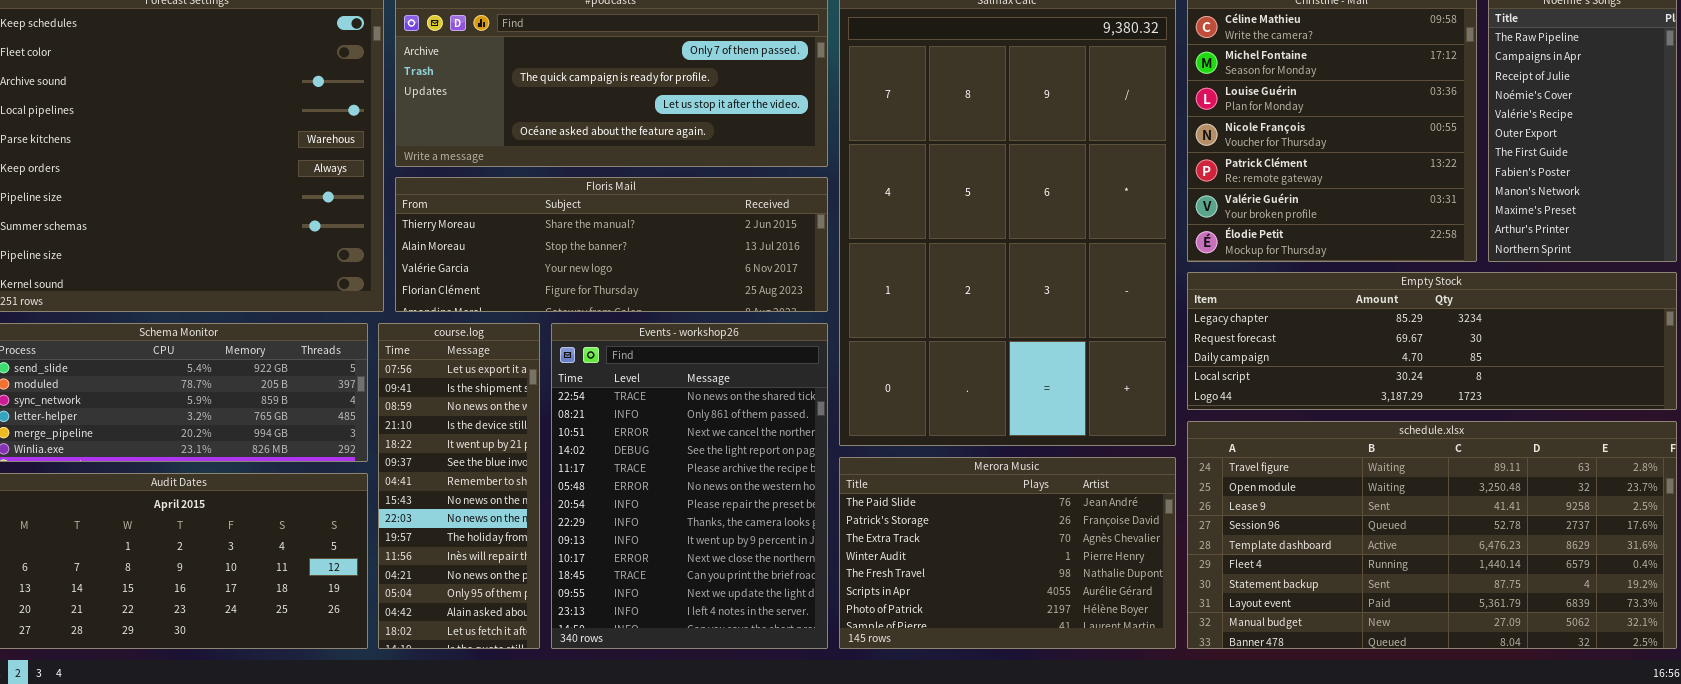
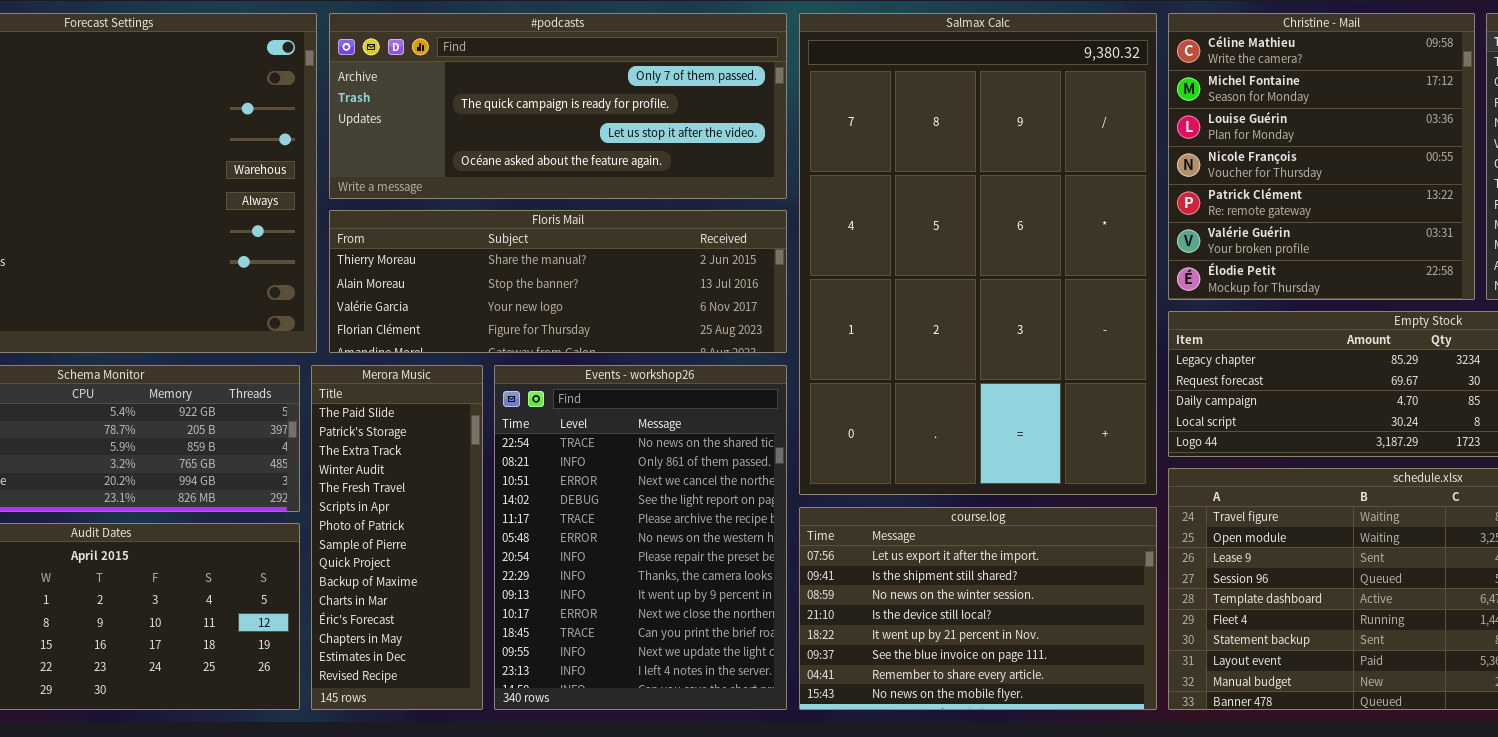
course.log: [378,323,540,649] -> [799,507,1157,710], moved, resized
Merora Music: [839,457,1176,649] -> [311,365,483,710], moved, resized

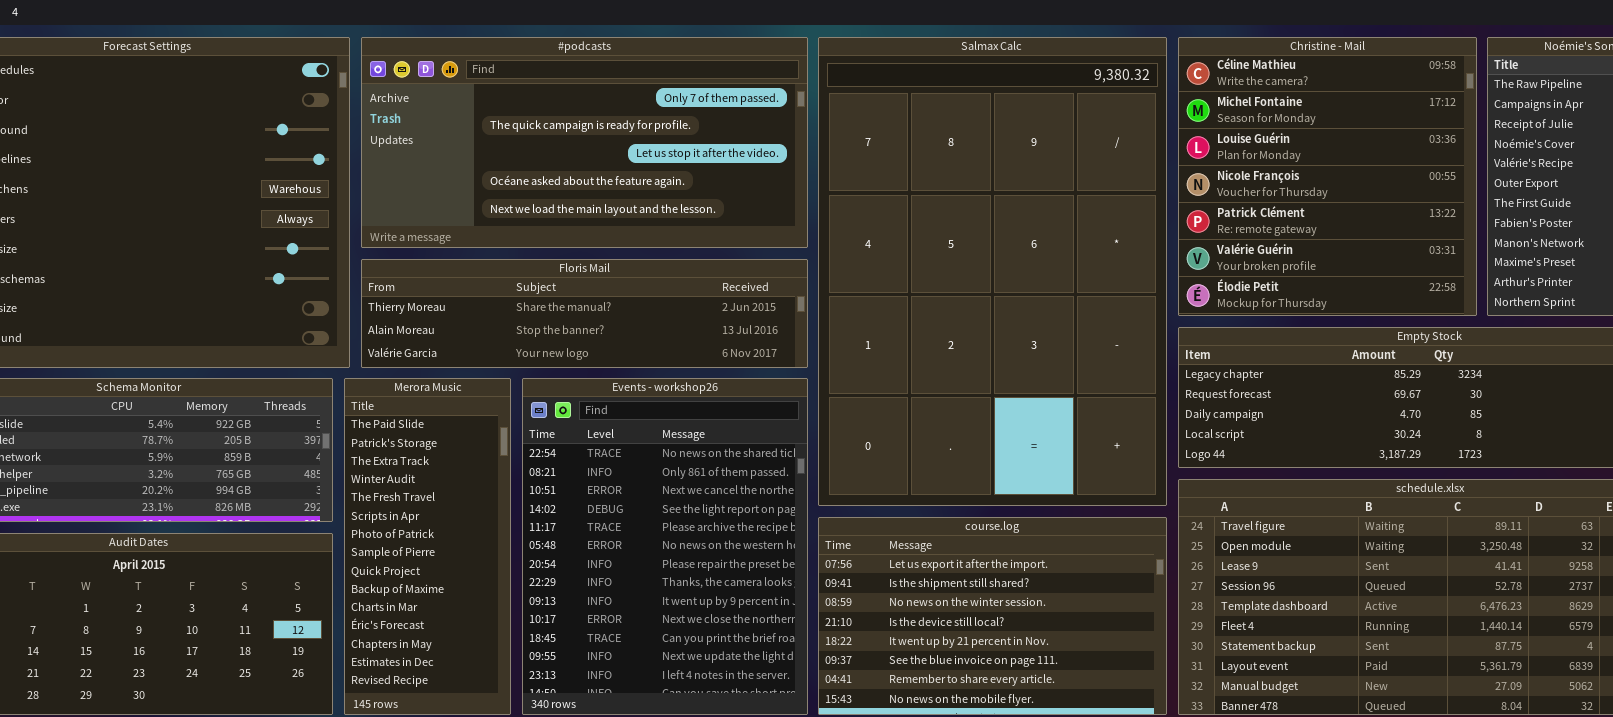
#podcasts: [329,13,787,199] -> [361,37,808,248], resized
Floris Mail: [329,210,787,353] -> [361,259,808,368], resized

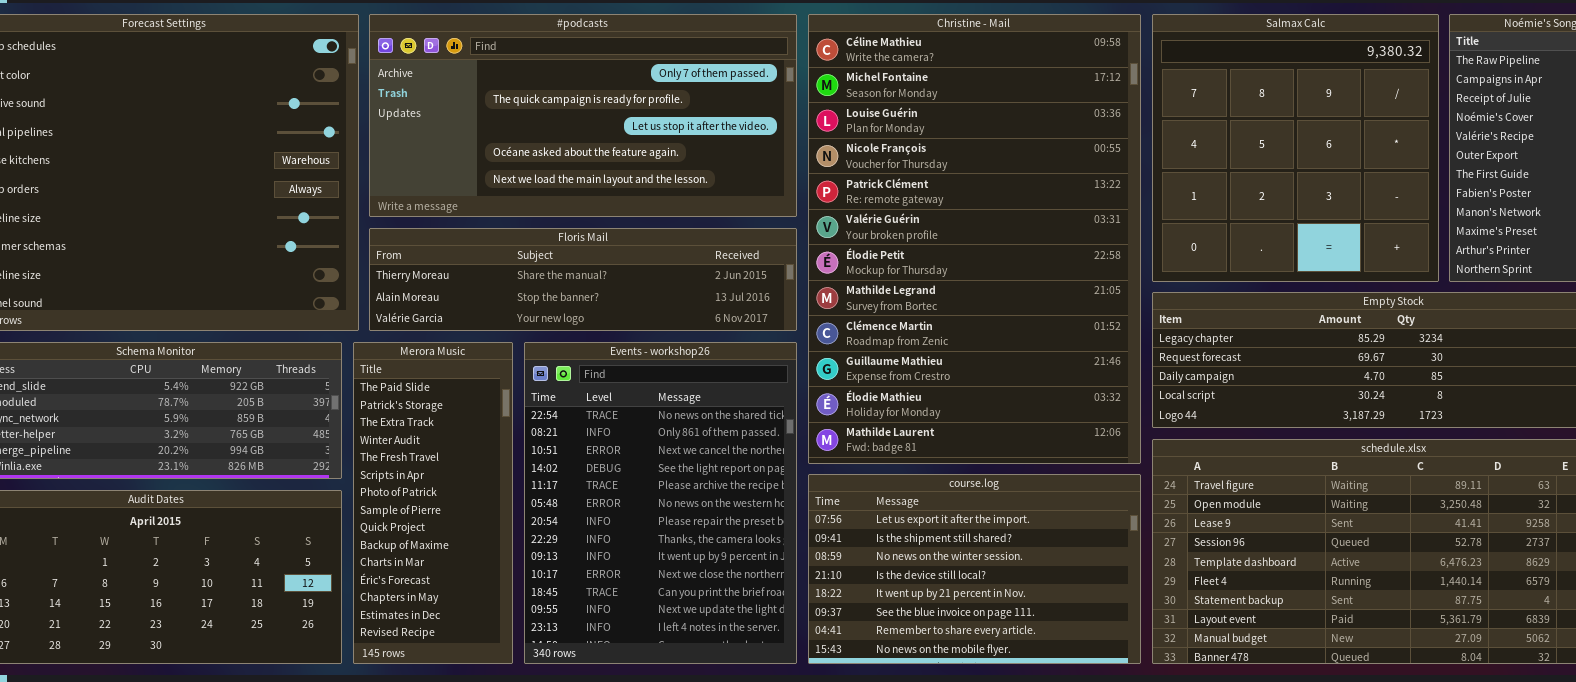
Salmax Calc: [818,37,1167,506] -> [1152,14,1439,282], moved, resized
Christine - Mail: [1178,37,1477,316] -> [808,14,1141,464], moved, resized

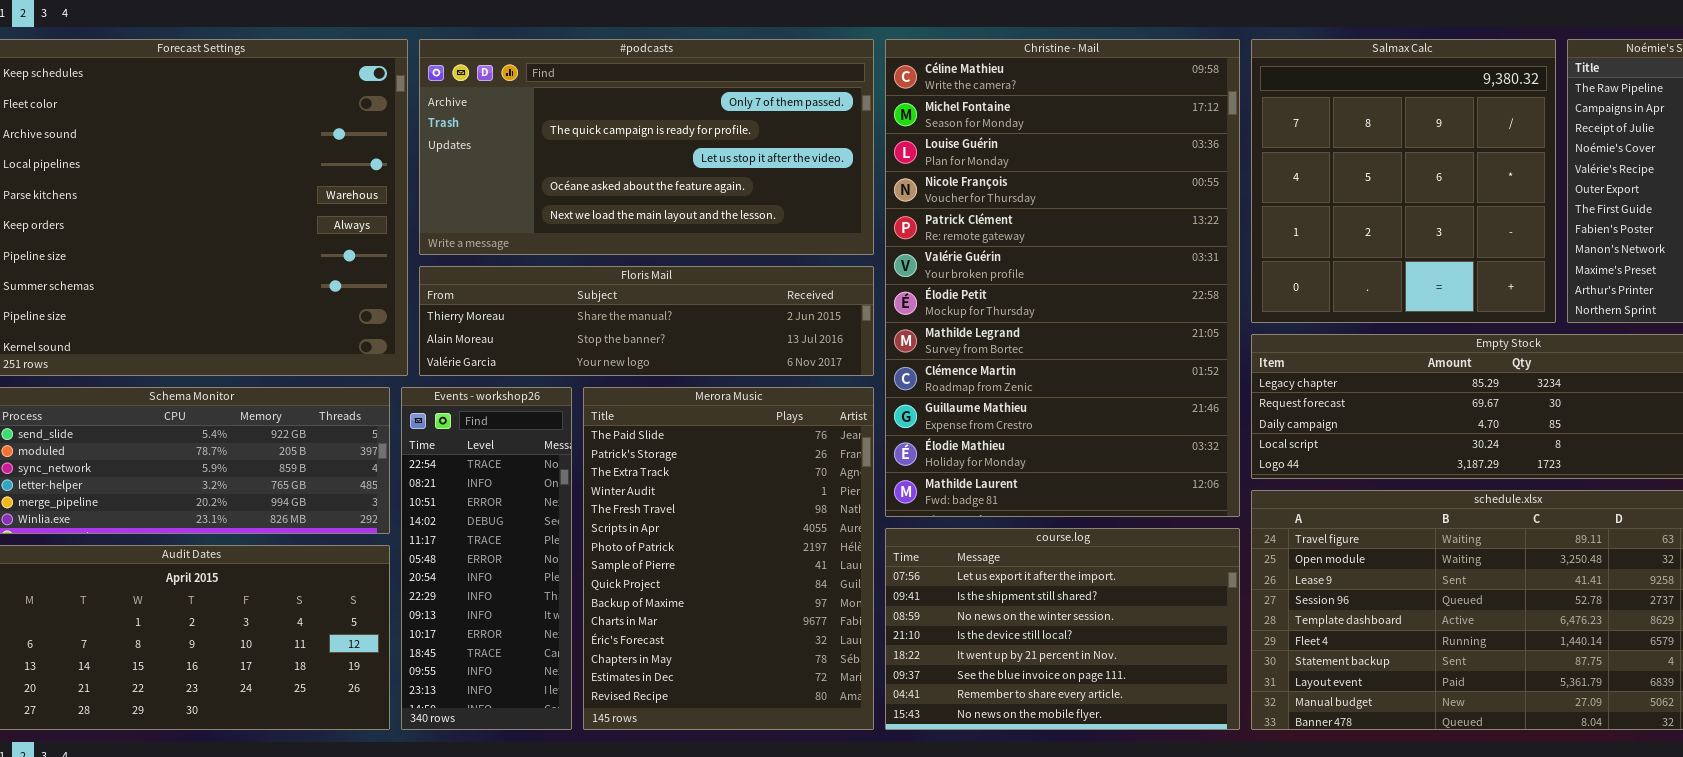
Merora Music: [353,342,513,664] -> [583,387,874,730], moved, resized
Events - workshop26: [524,342,797,664] -> [401,387,572,730], moved, resized

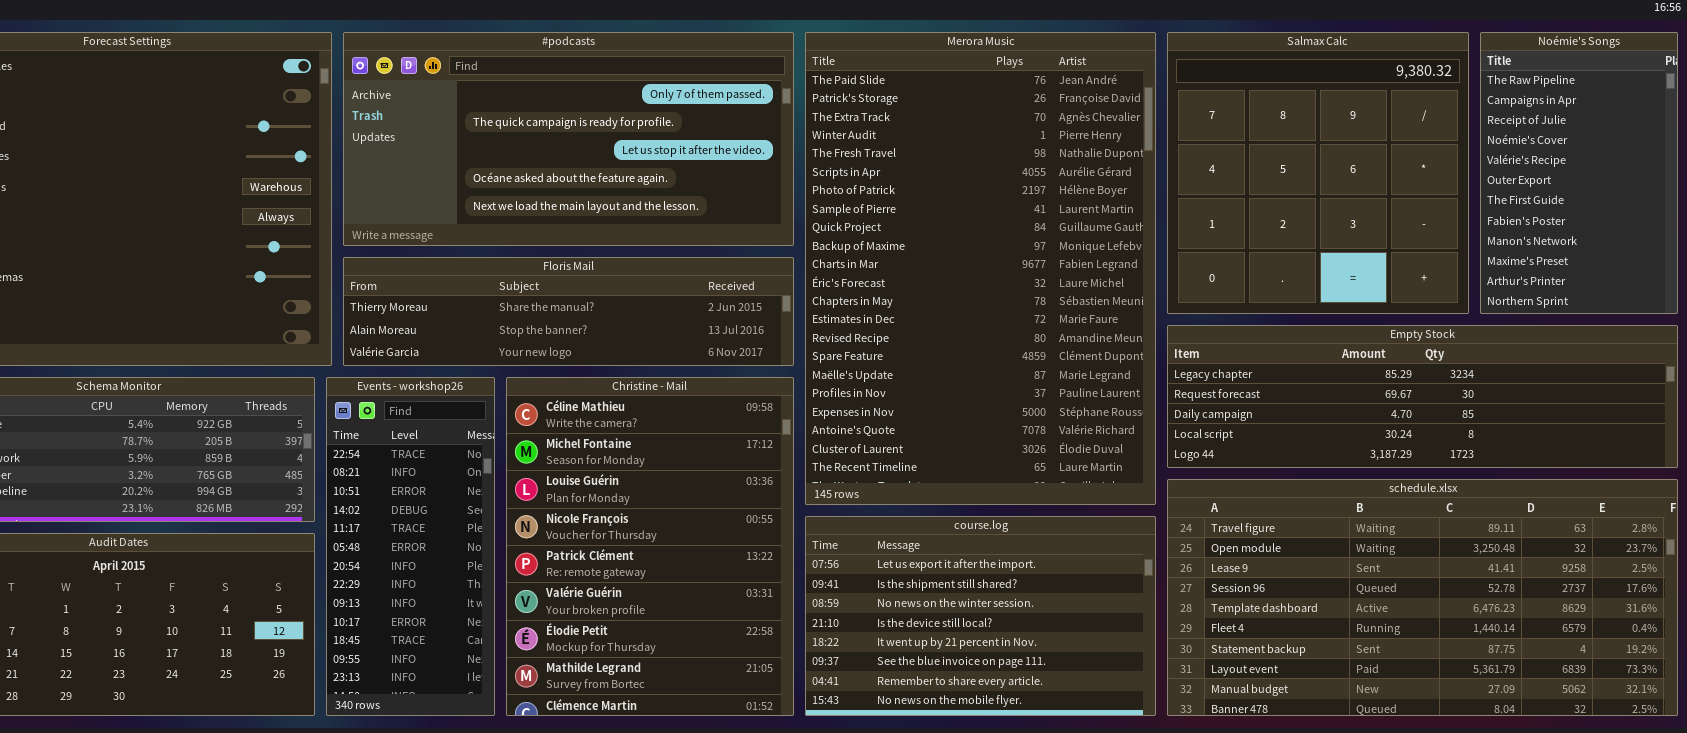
Christine - Mail: [885,39,1240,517] -> [506,377,794,716], moved, resized
Merora Music: [583,387,874,730] -> [805,32,1156,505], moved, resized

